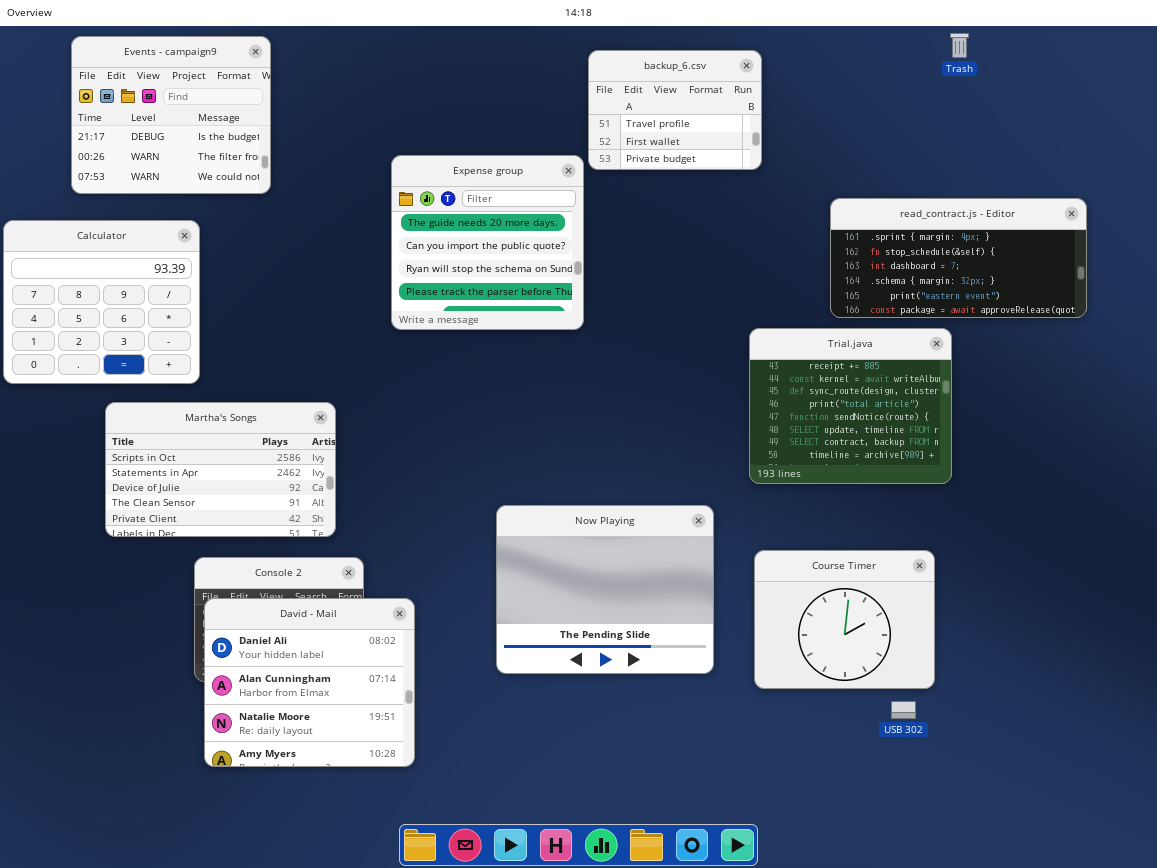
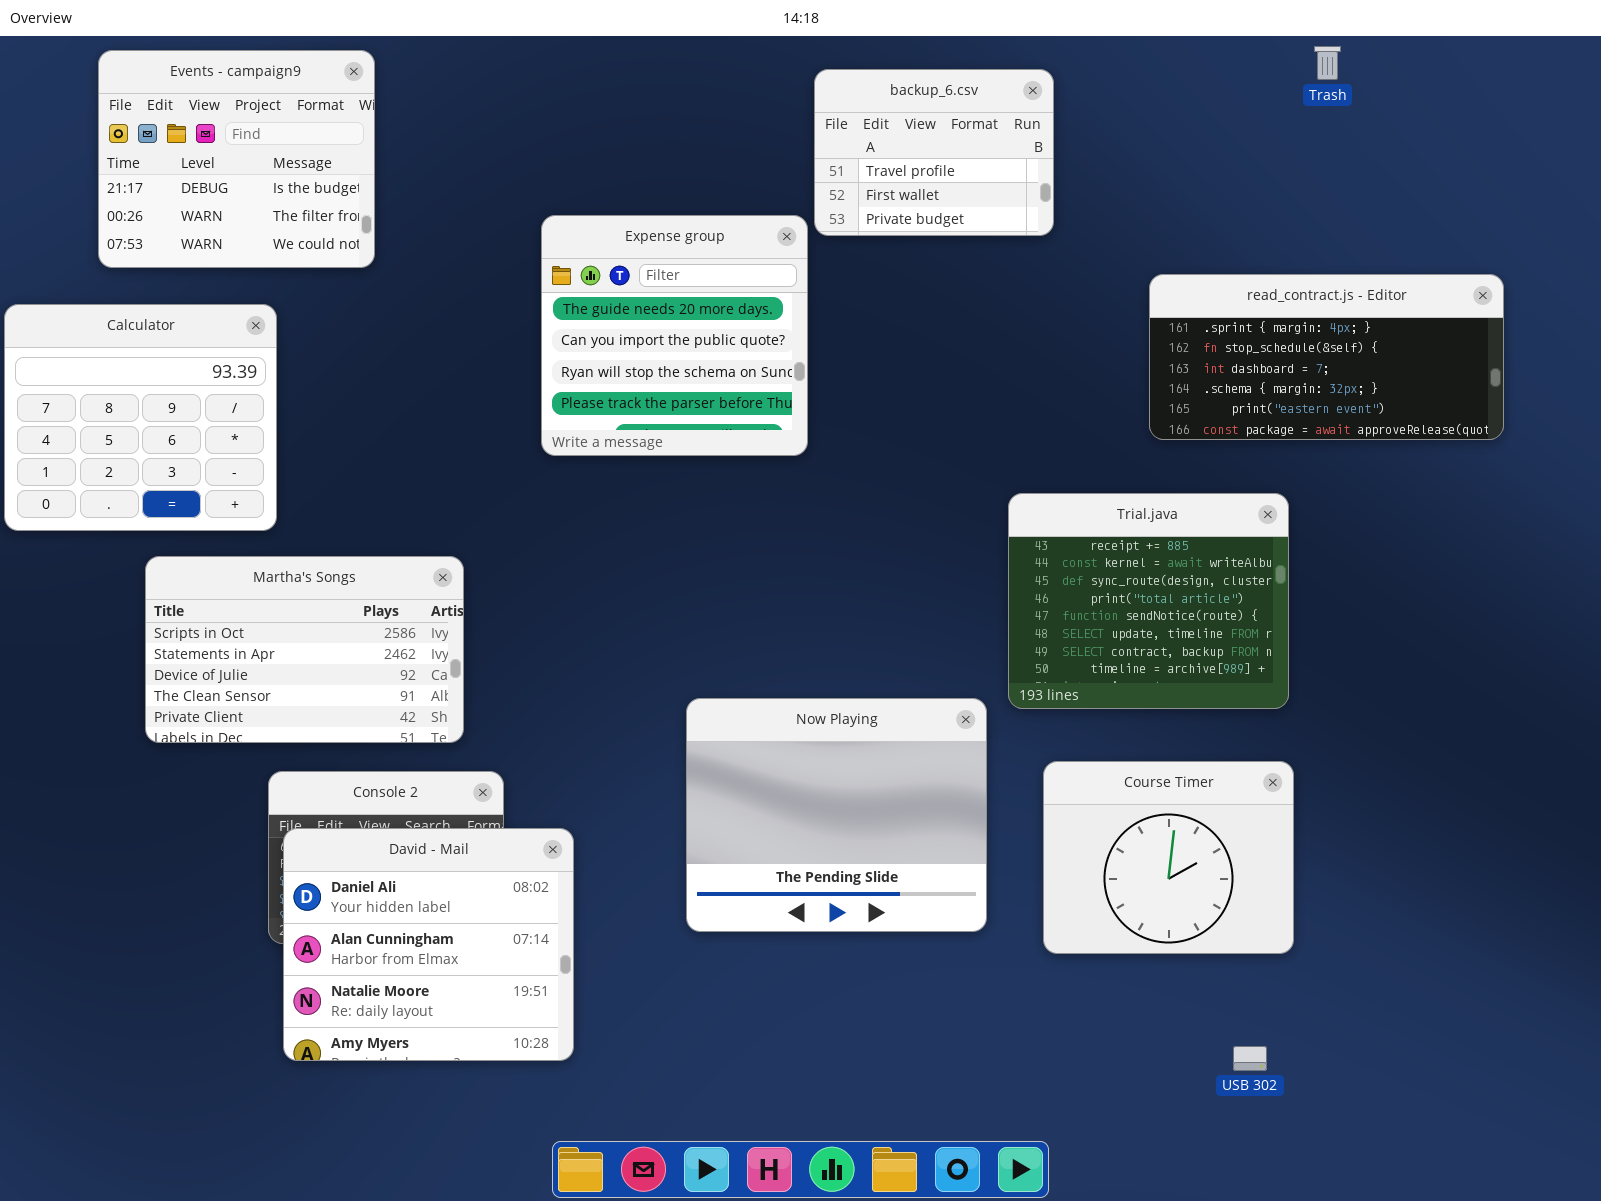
Trial.java: [749,328,952,484] -> [1008,493,1289,709], moved
USB 302: [891,701,916,719] -> [1233,1046,1267,1071], moved

